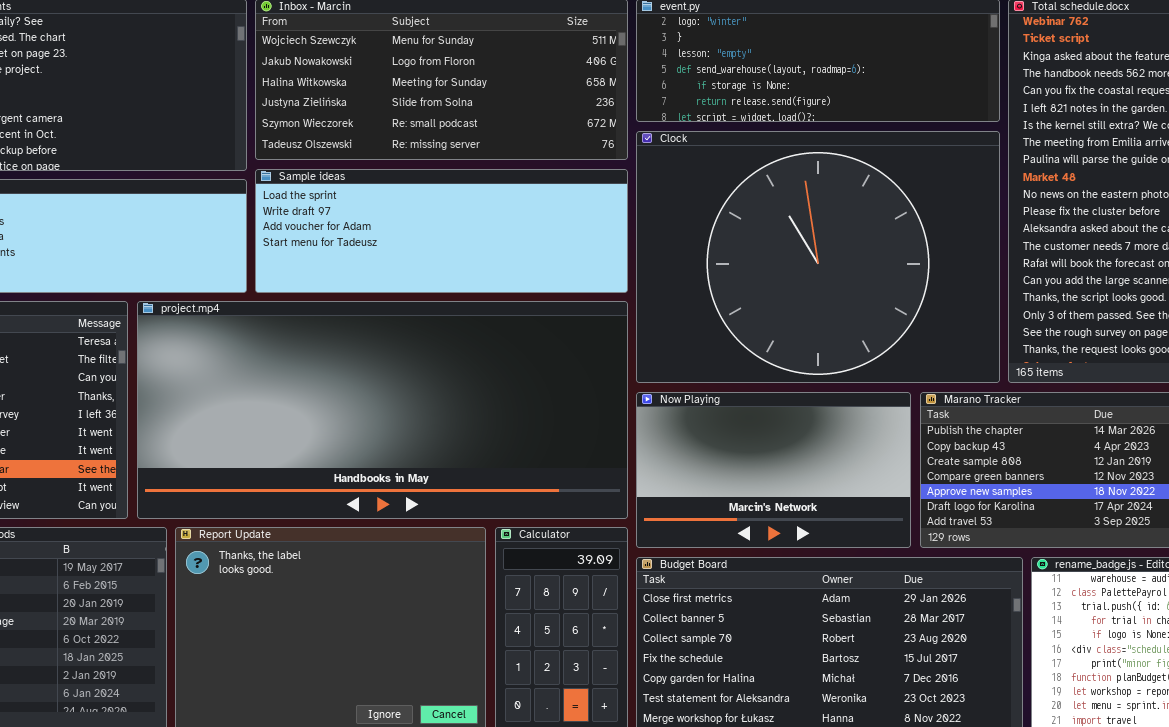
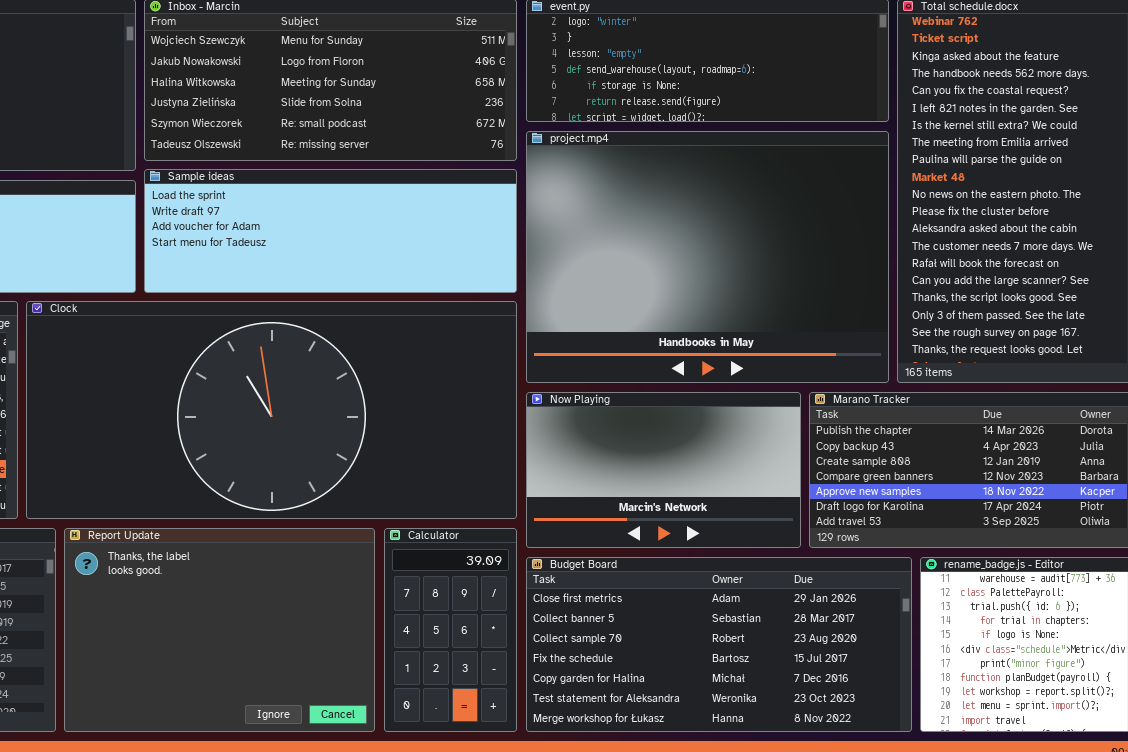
Clock: [636,131,1000,383] -> [26,301,517,519], moved, resized
project.mp4: [137,301,628,519] -> [526,131,889,383], moved, resized

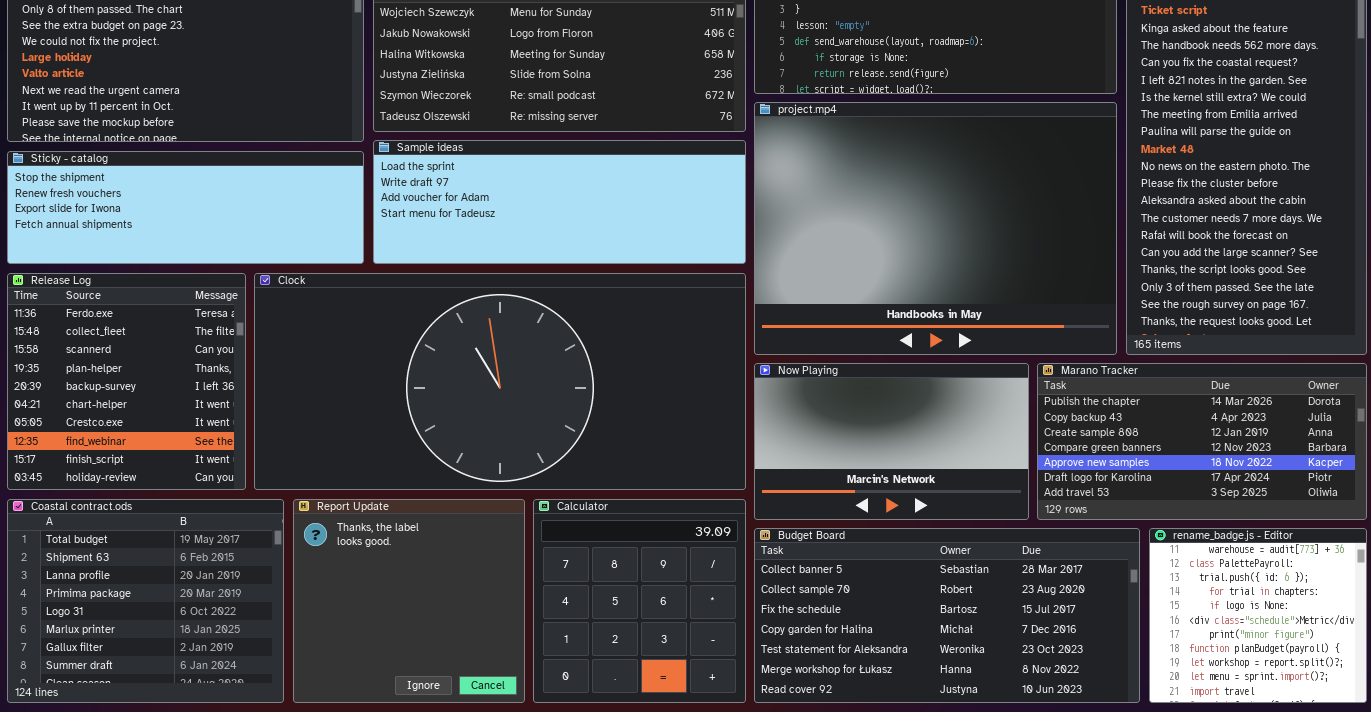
Report Update: [64,528,375,732] -> [293,499,525,703], resized
Calculator: [384,528,517,732] -> [533,499,746,703], resized
Budget Board: [526,557,912,732] -> [754,528,1140,703], scrolled down 1 row

